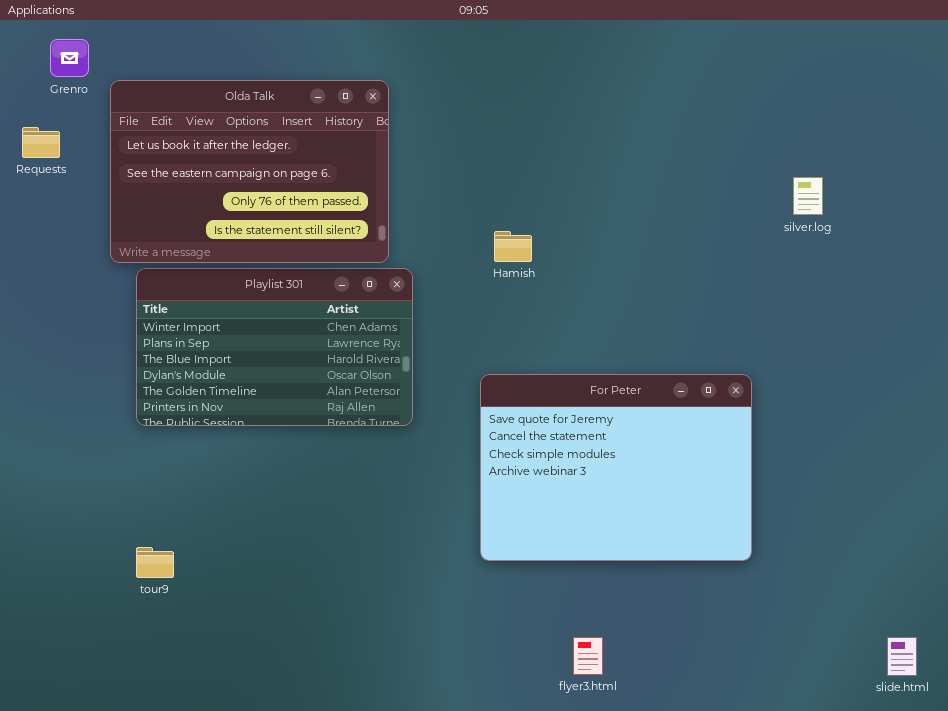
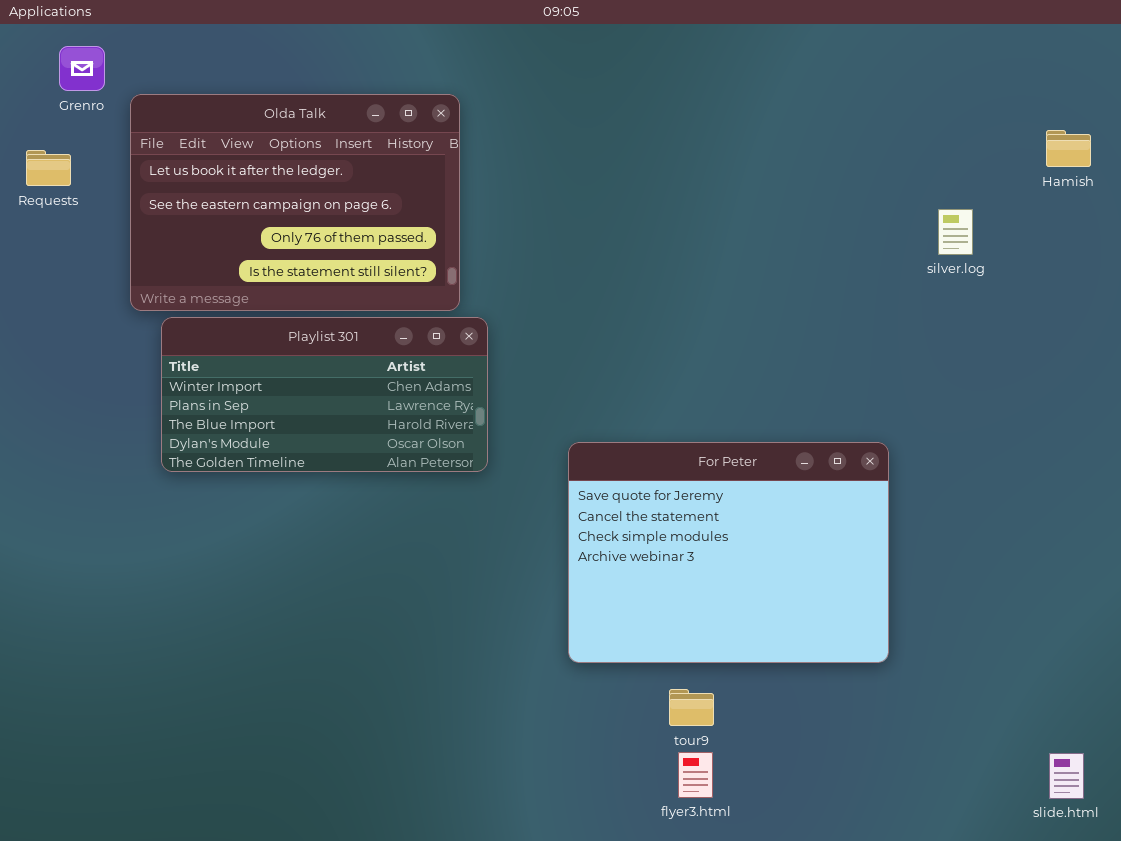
Hamish: [494,231,532,262] -> [1046,130,1091,167], moved
Playlist 301: [136,268,413,426] -> [161,317,488,472], resized
tour9: [136,547,174,578] -> [669,689,714,726], moved

